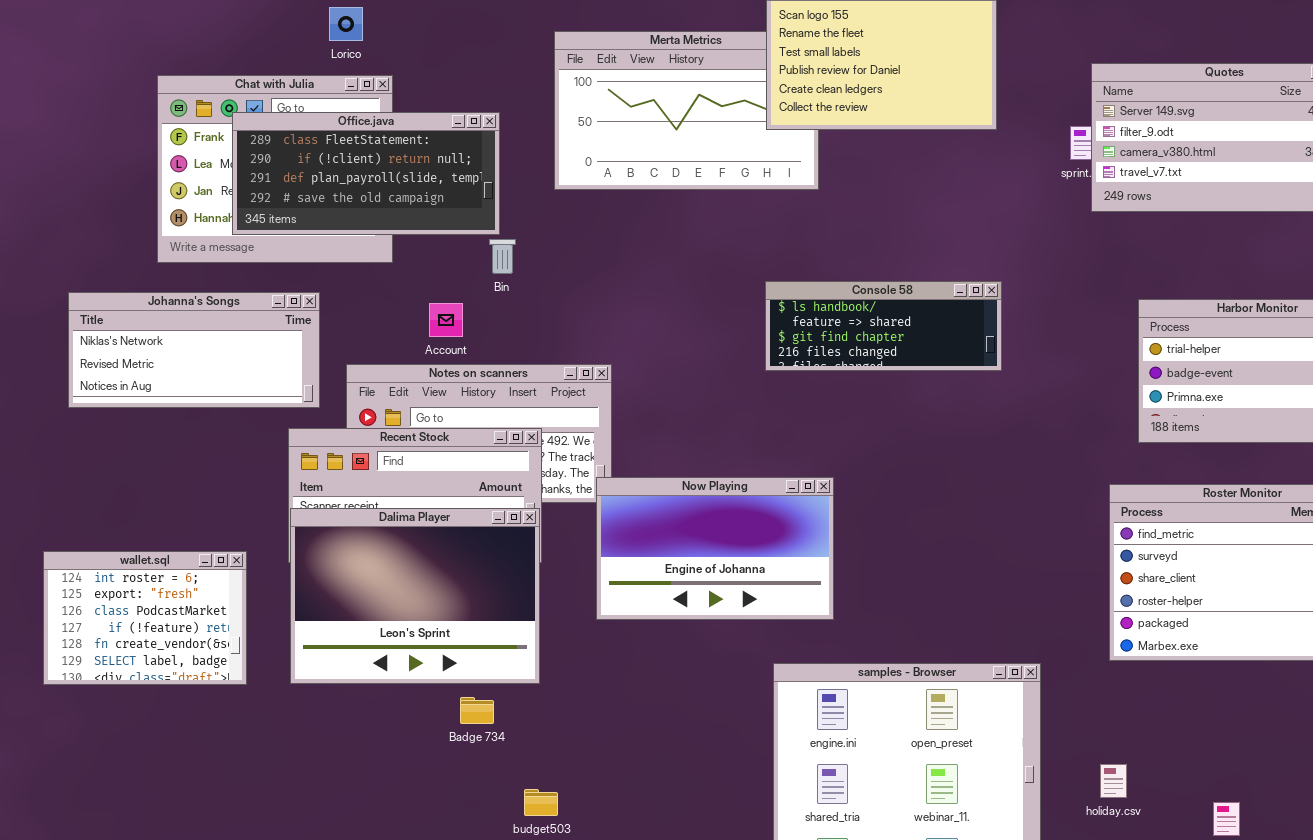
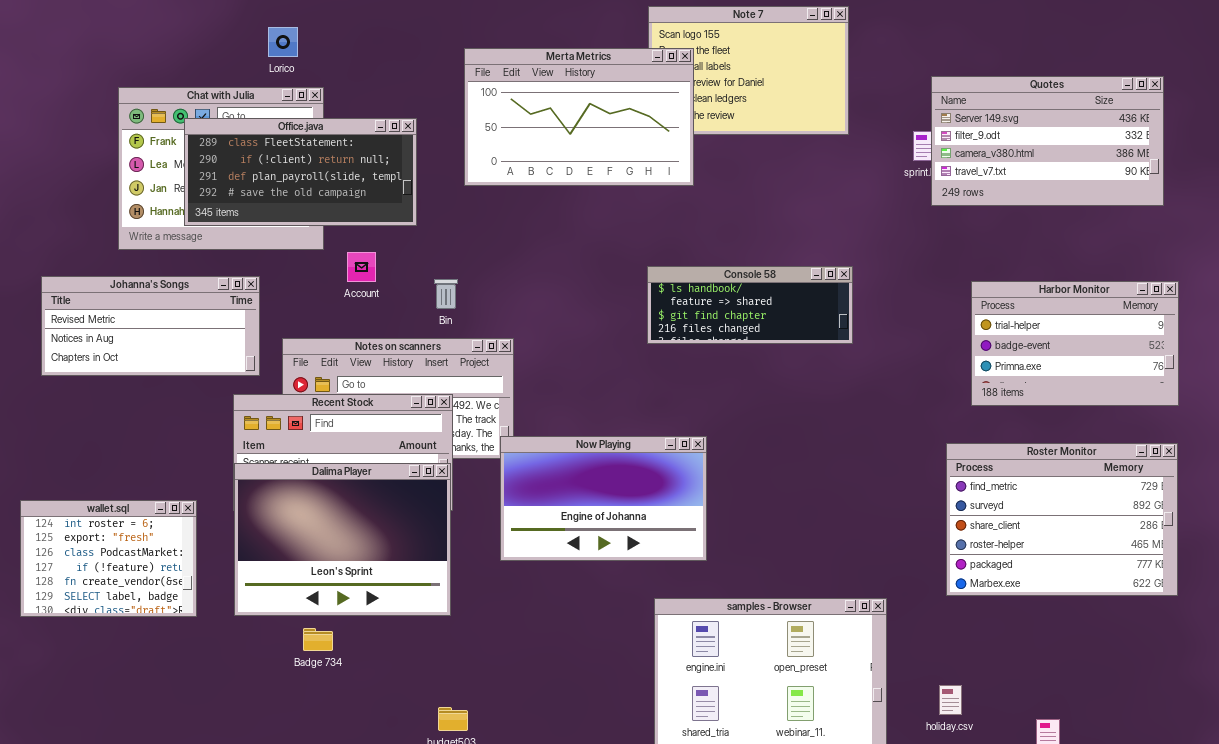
Merta Metrics: [554,31,819,190] -> [464,48,694,186], raised
Bin: [489,239,516,274] -> [434,279,458,309], moved
Johanna's Songs: [68,292,320,408] -> [41,276,260,376], scrolled down 1 row
Account: [429,303,463,337] -> [347,252,376,282], moved
Badge 734: [460,697,494,724] -> [303,628,333,651], moved

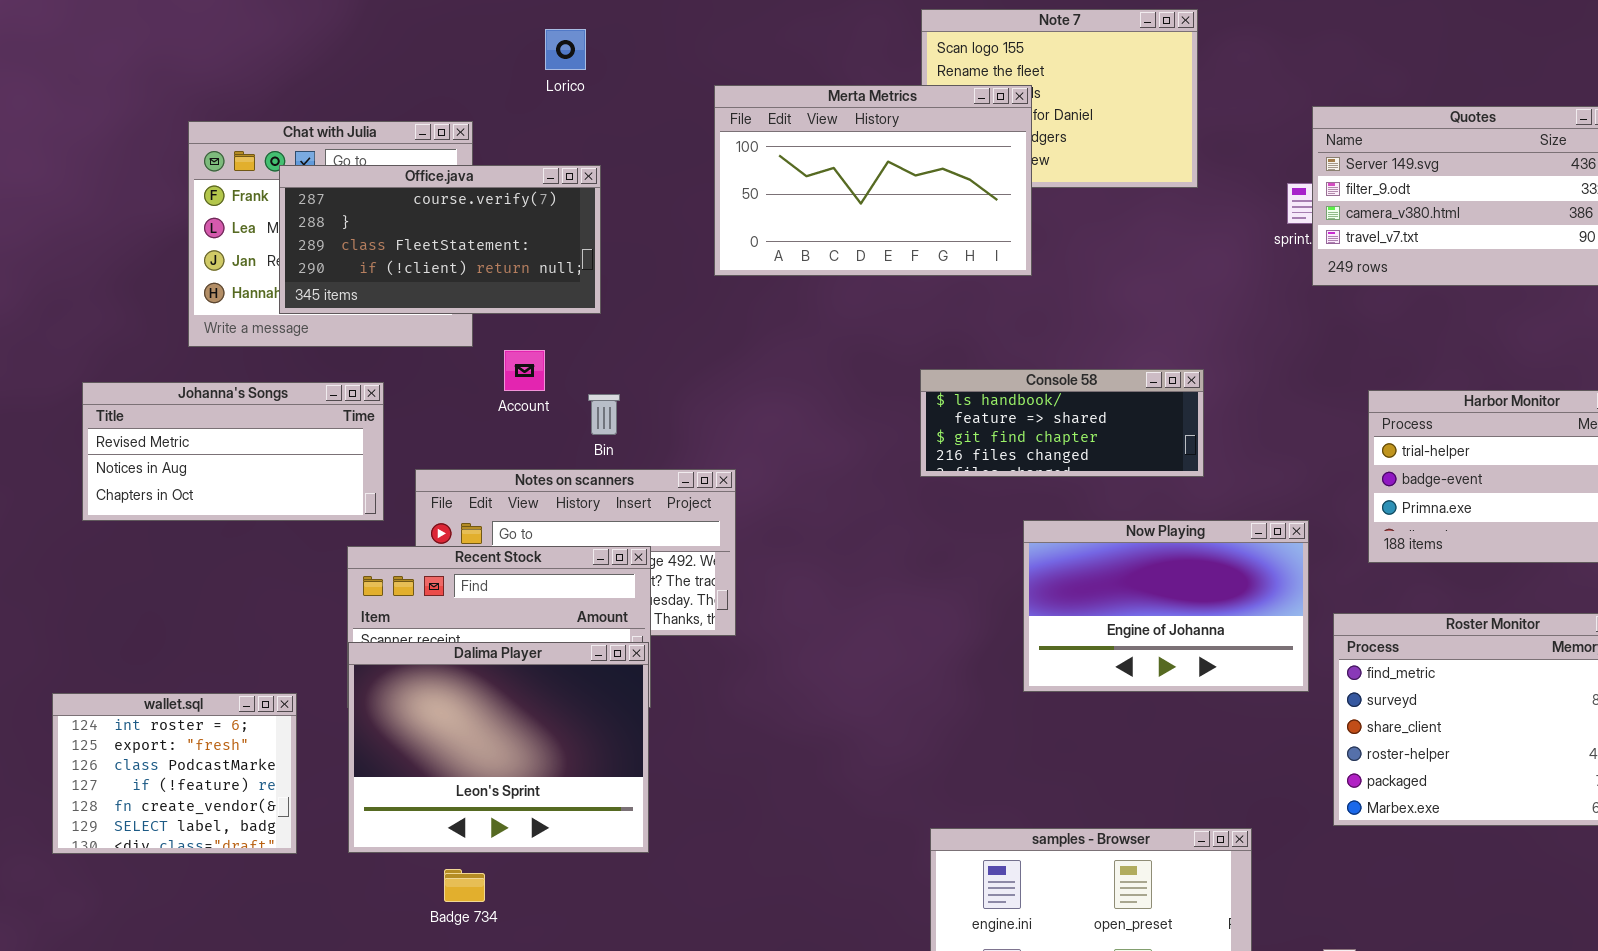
Lorico: [268,27,298,57] -> [545,29,586,70], moved
Merta Metrics: [464,48,694,186] -> [714,85,1032,276], moved
Office.java: [184,118,417,226] -> [279,165,601,314], scrolled up 2 rows
Bin: [434,279,458,309] -> [588,394,620,435], moved
Now Playing: [500,436,707,561] -> [1023,520,1309,692], moved

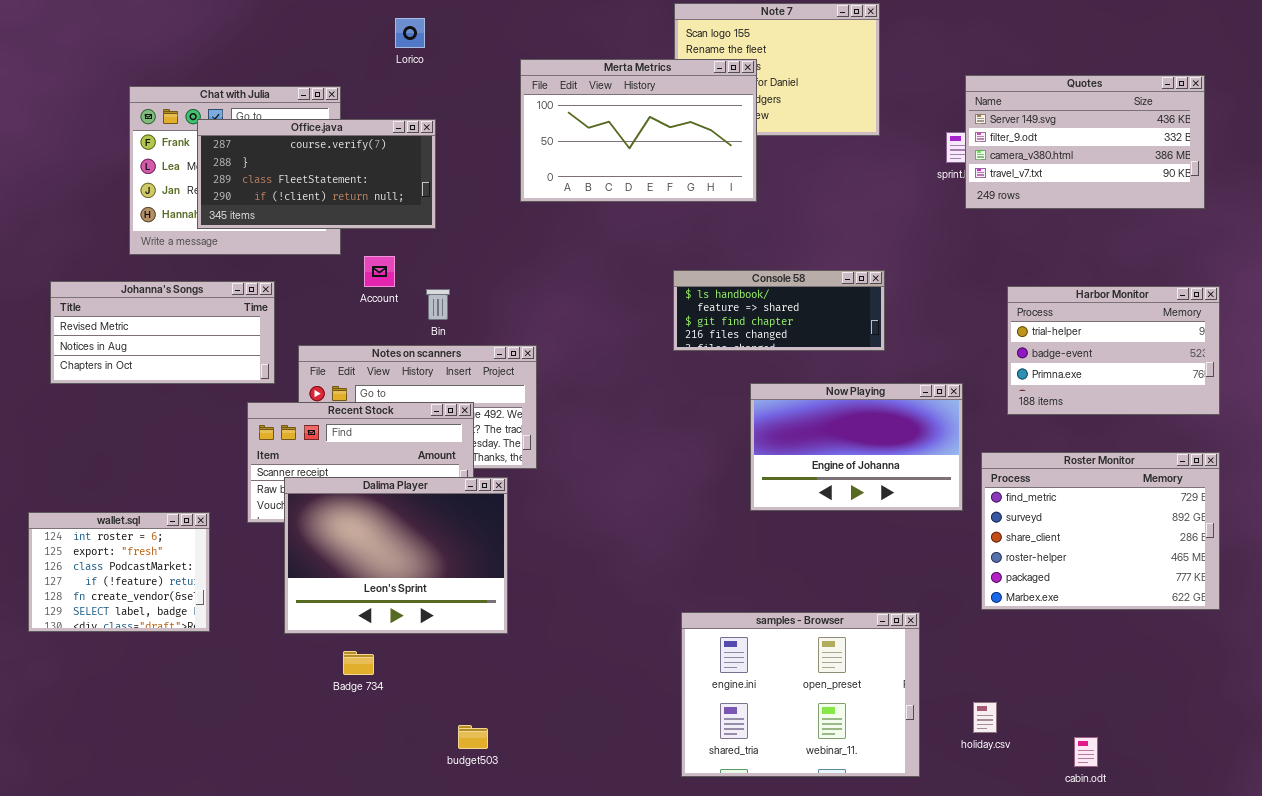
Dalima Player: [348,642,649,853] -> [284,477,508,634], moved
Badge 734: [444,869,485,902] -> [343,651,374,675], moved

